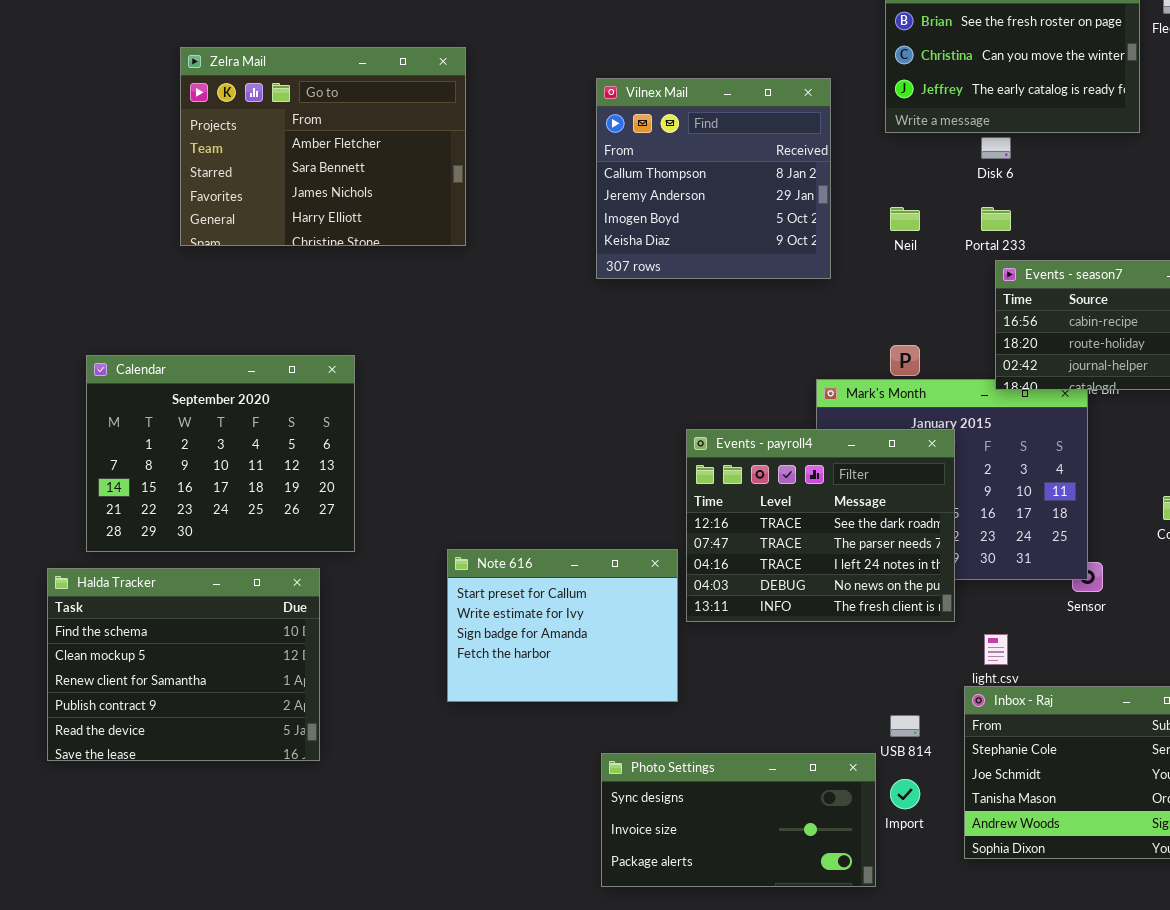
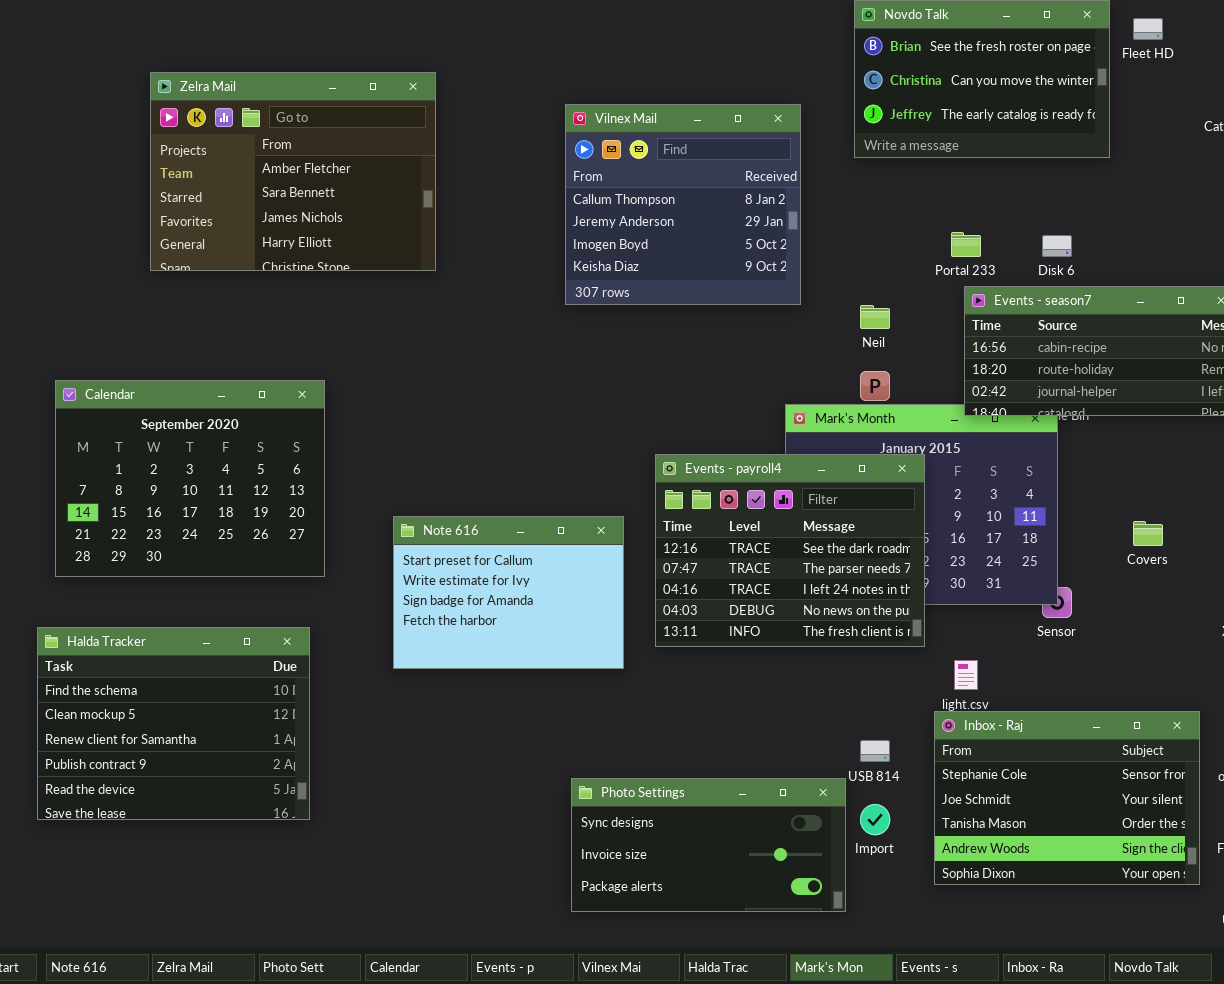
Disk 6: [981,137,1011,159] -> [1042,235,1072,257], moved
Neil: [890,207,920,231] -> [860,305,890,329], moved
Note 616: [447,549,678,702] -> [393,516,624,669], moved
Halda Tracker: [47,568,320,761] -> [37,627,310,820], moved

